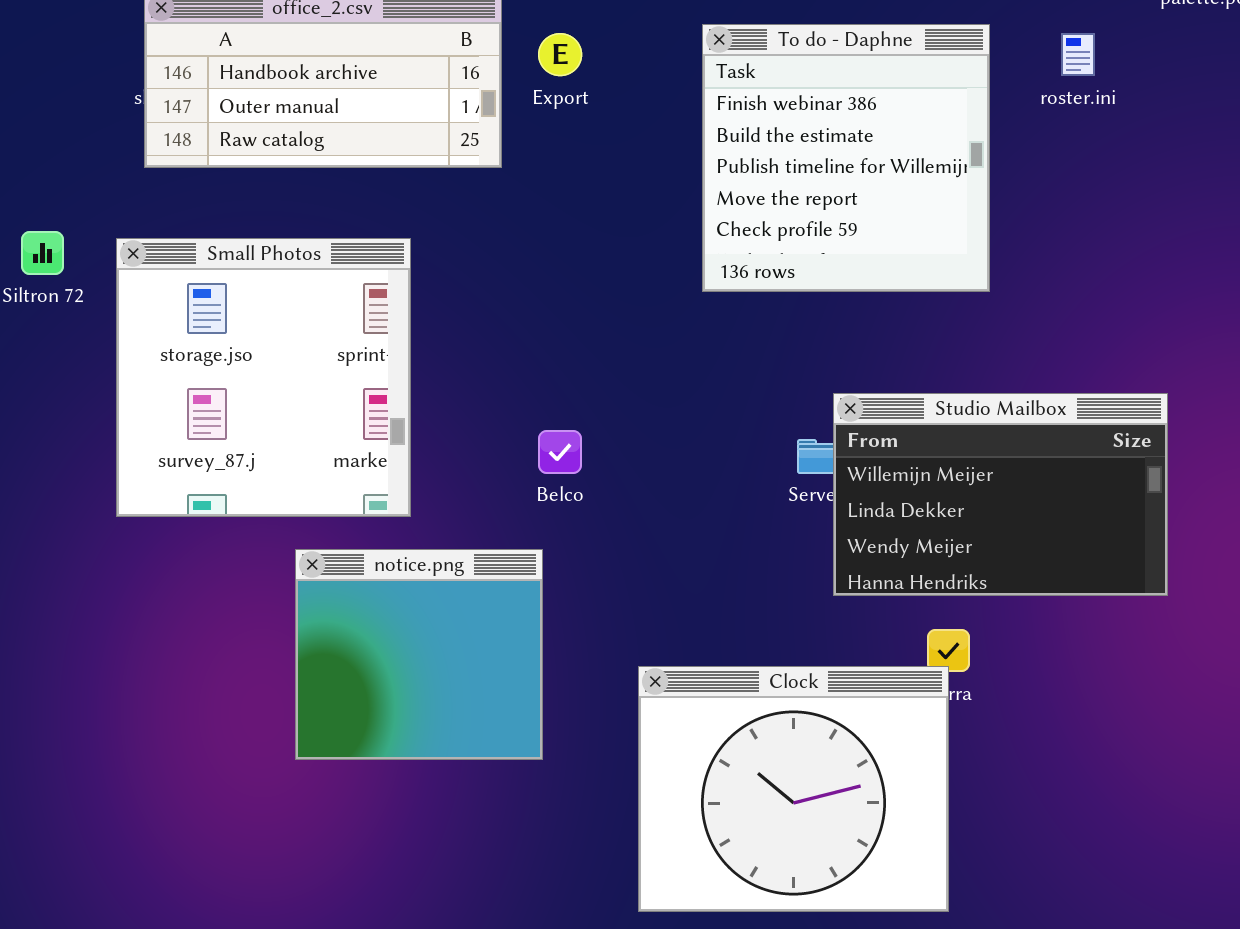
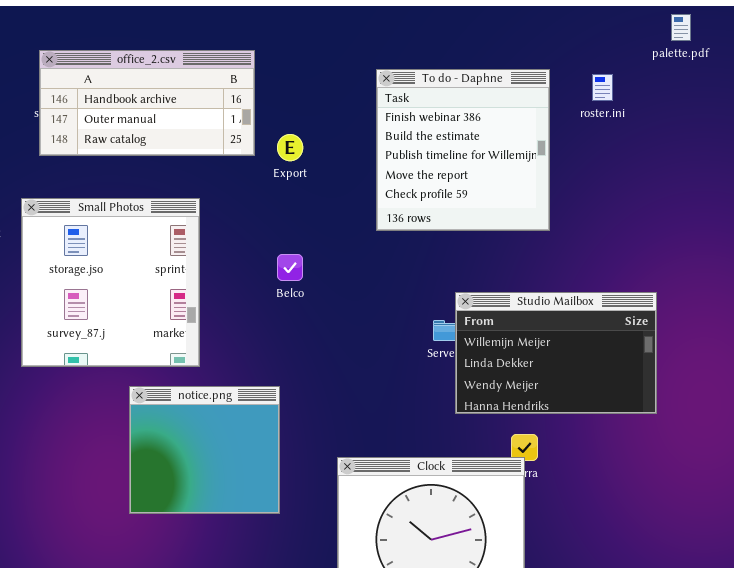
Export: [538,33,582,76] -> [277,134,303,161], moved
Belco: [538,430,582,474] -> [277,254,303,281], moved

